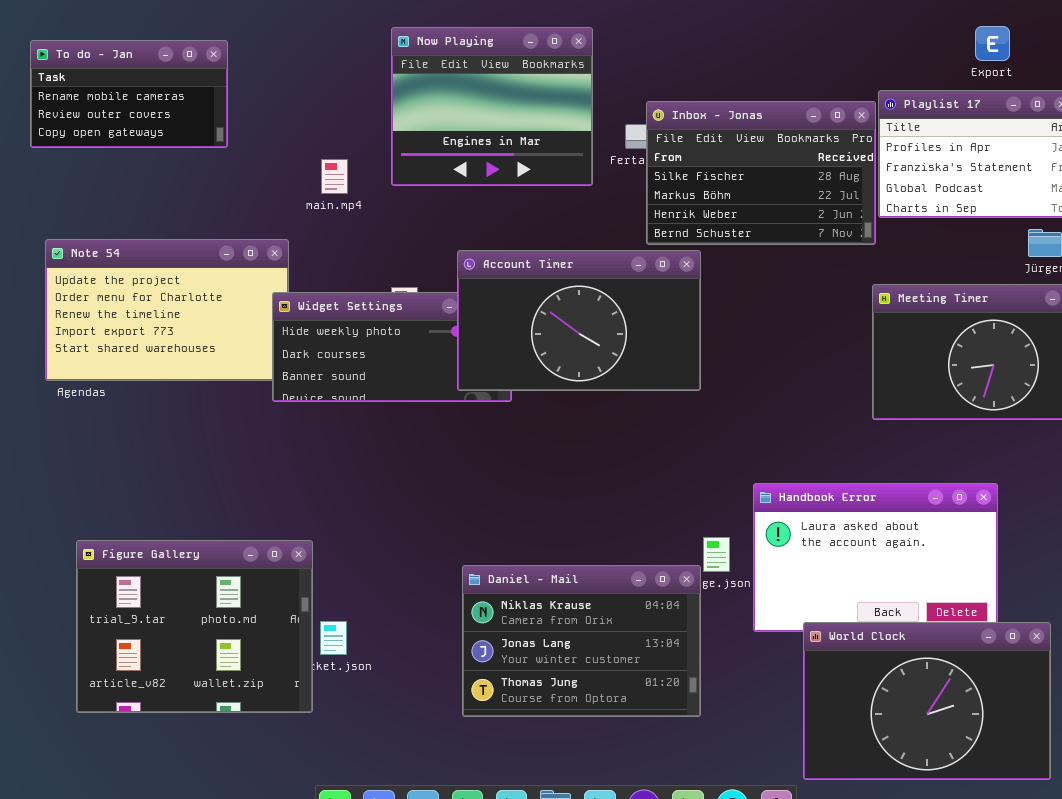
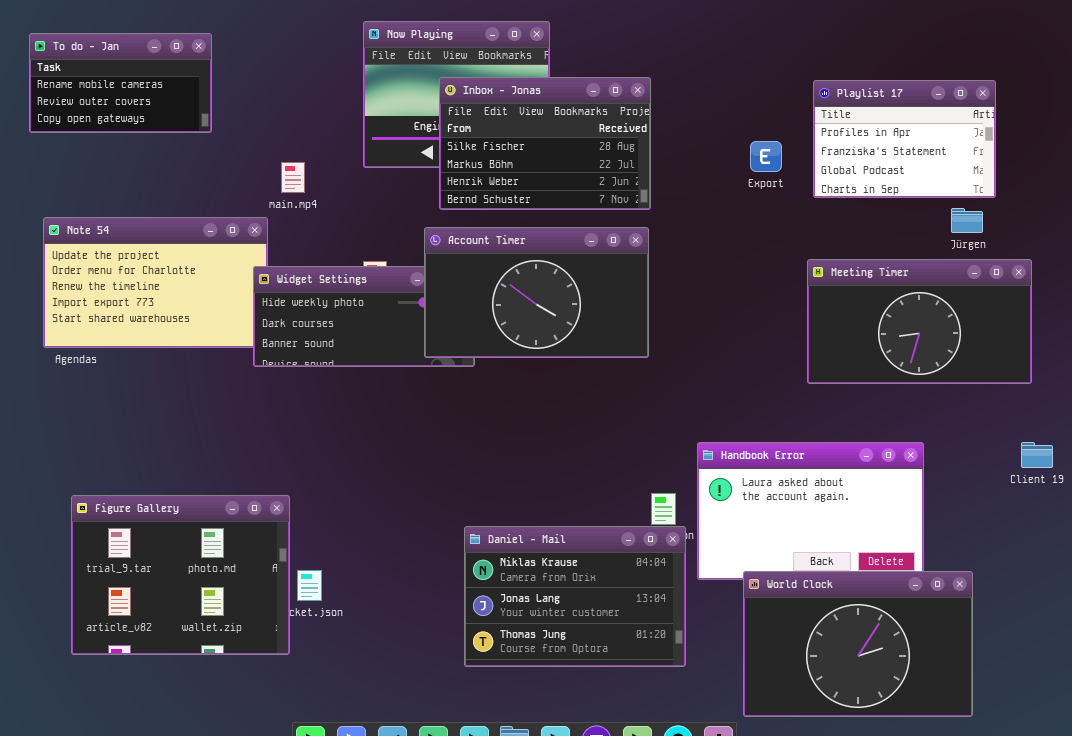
Export: [975,26,1010,61] -> [750,141,782,172], moved
Inbox - Jonas: [646,101,876,245] -> [439,77,651,210], moved
main.mp4: [321,159,348,194] -> [281,162,305,193], moved
Daniel - Mail: [462,565,701,717] -> [464,526,686,667], moved

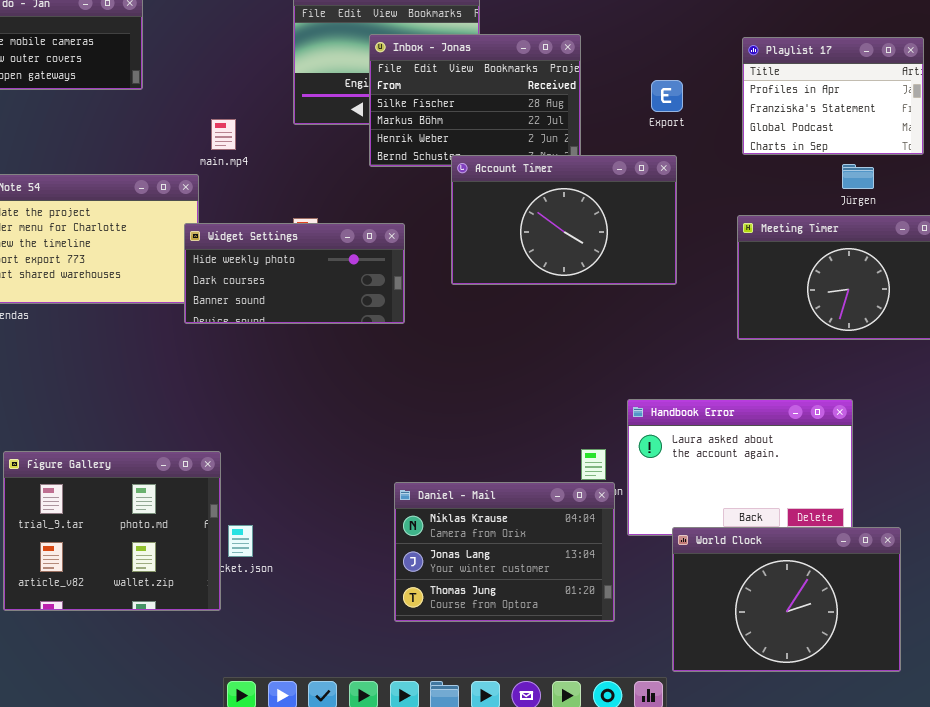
Export: [750,141,782,172] -> [651,80,683,112], moved
Jürgen: [951,208,983,233] -> [842,164,874,189], moved
Account Timer: [424,227,649,358] -> [451,155,677,285], moved

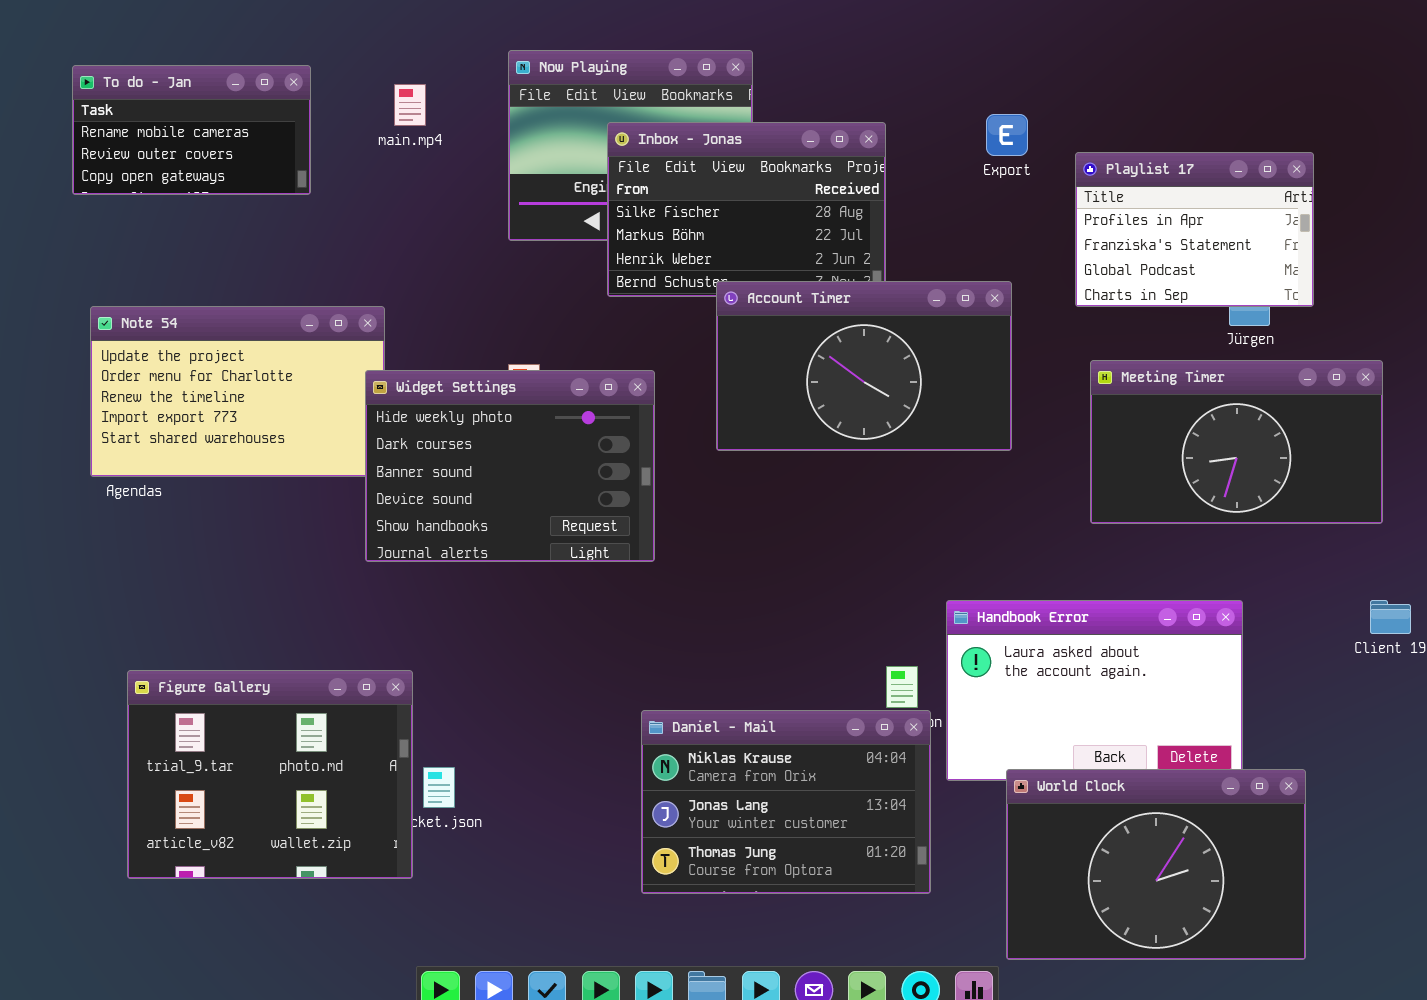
Playlist 17: [742,37,924,155] -> [1075,152,1314,307], moved
Export: [651,80,683,112] -> [986,114,1028,156], moved
main.mp4: [211,119,236,150] -> [394,84,426,126], moved
Widget Settings: [184,223,405,324] -> [365,370,655,562], resized

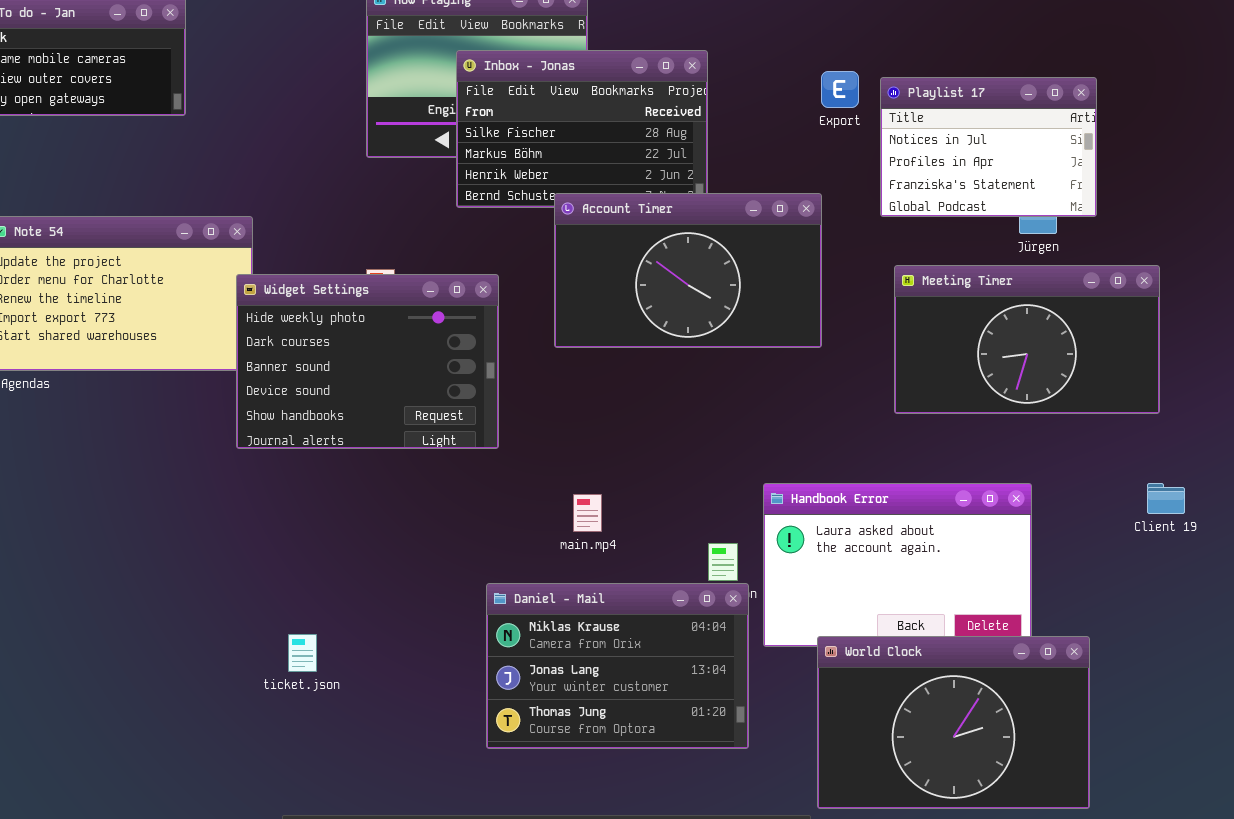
main.mp4: [394,84,426,126] -> [573,494,602,532], moved
Export: [986,114,1028,156] -> [821,71,859,108], moved
Playlist 17: [1075,152,1314,307] -> [880,77,1097,217], scrolled up 1 row
Figure Gallery: [127,670,413,879] -> none, closed

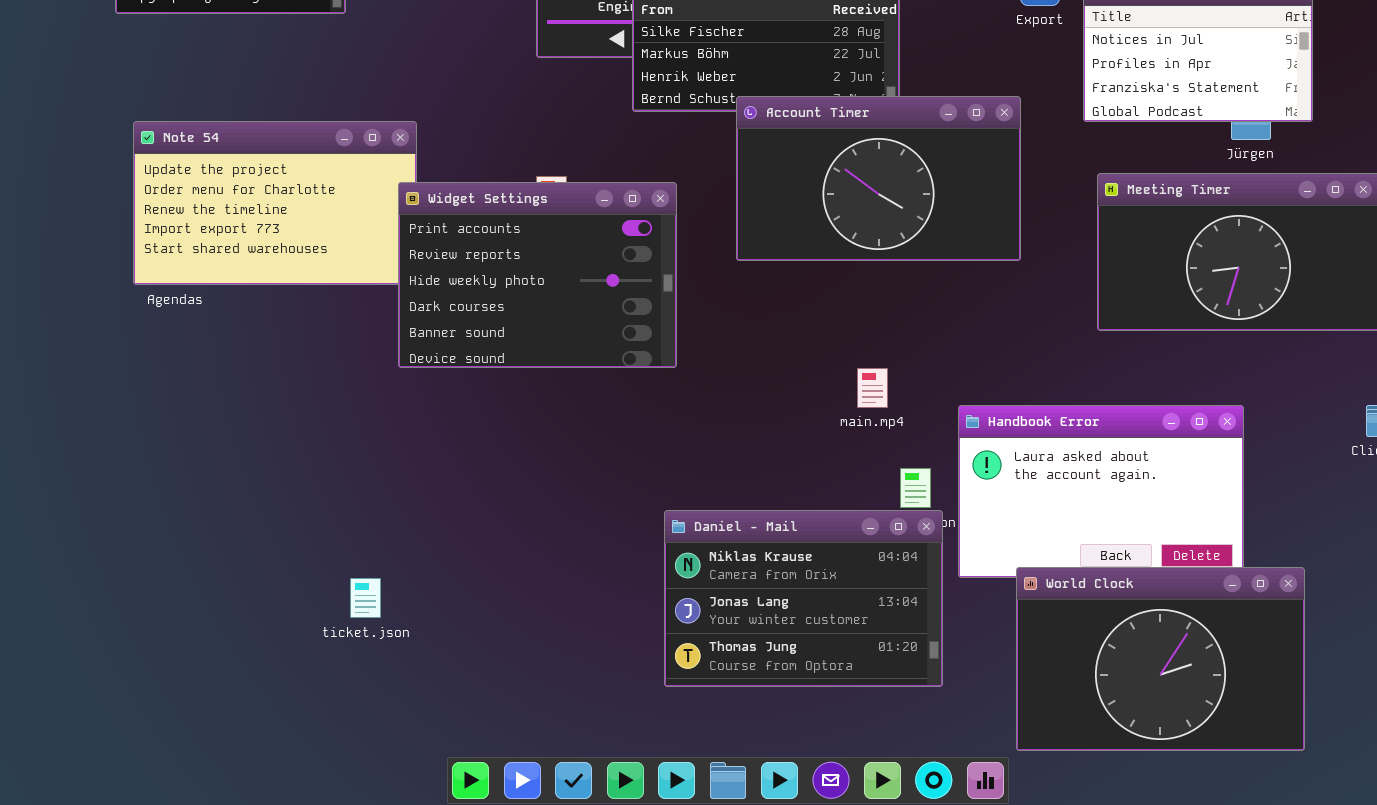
Widget Settings: [236,274,499,449] -> [398,182,677,368], scrolled up 2 rows
main.mp4: [573,494,602,532] -> [857,368,888,408], moved
ticket.json: [288,634,317,672] -> [350,578,381,618], moved

